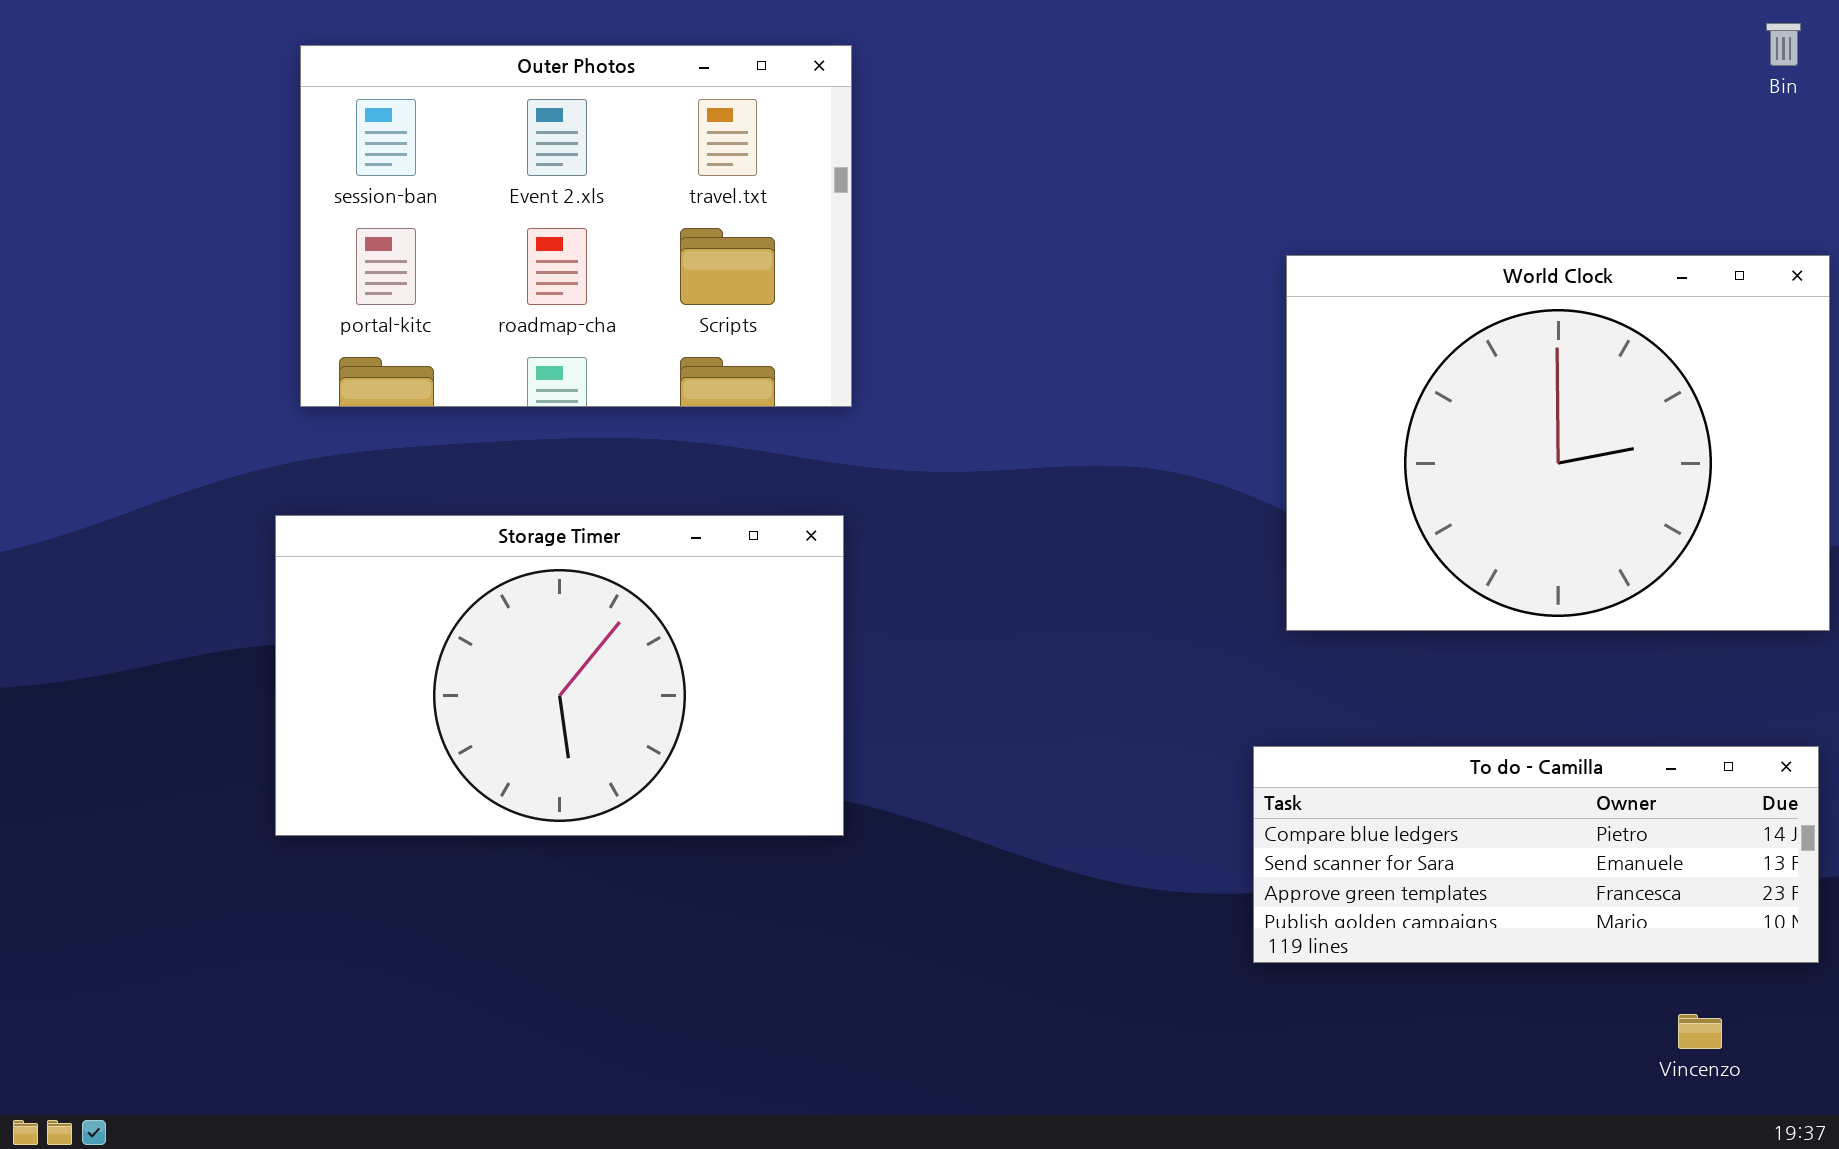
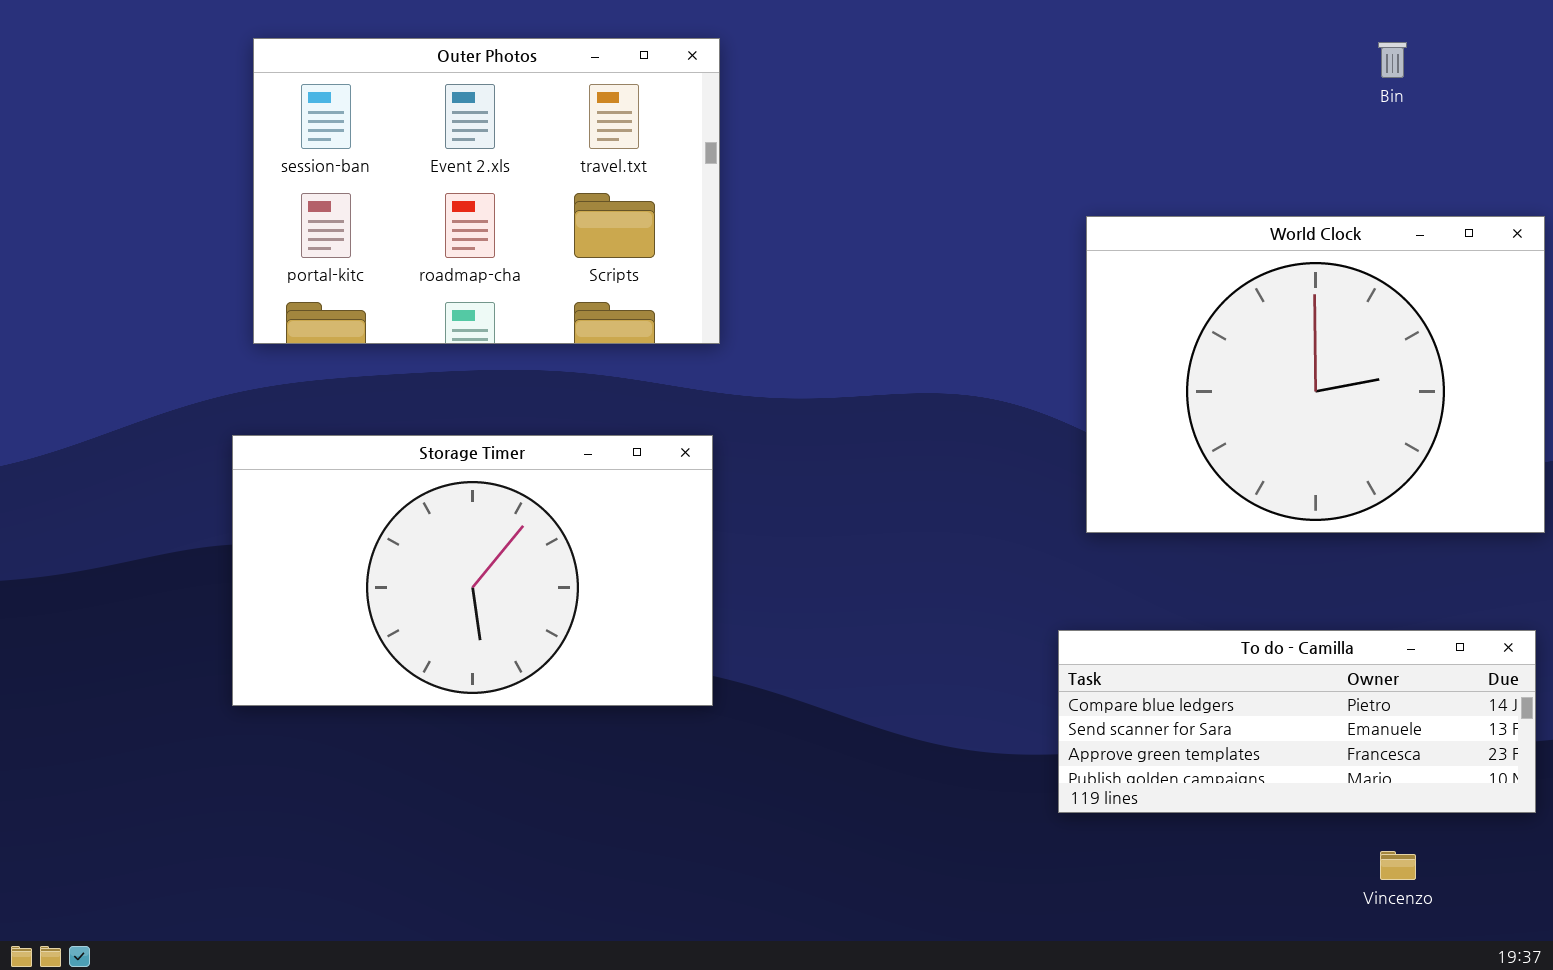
Bin: [1766,23,1801,66] -> [1378,42,1407,78], moved
Vincenzo: [1678,1014,1722,1049] -> [1380,851,1416,880], moved

